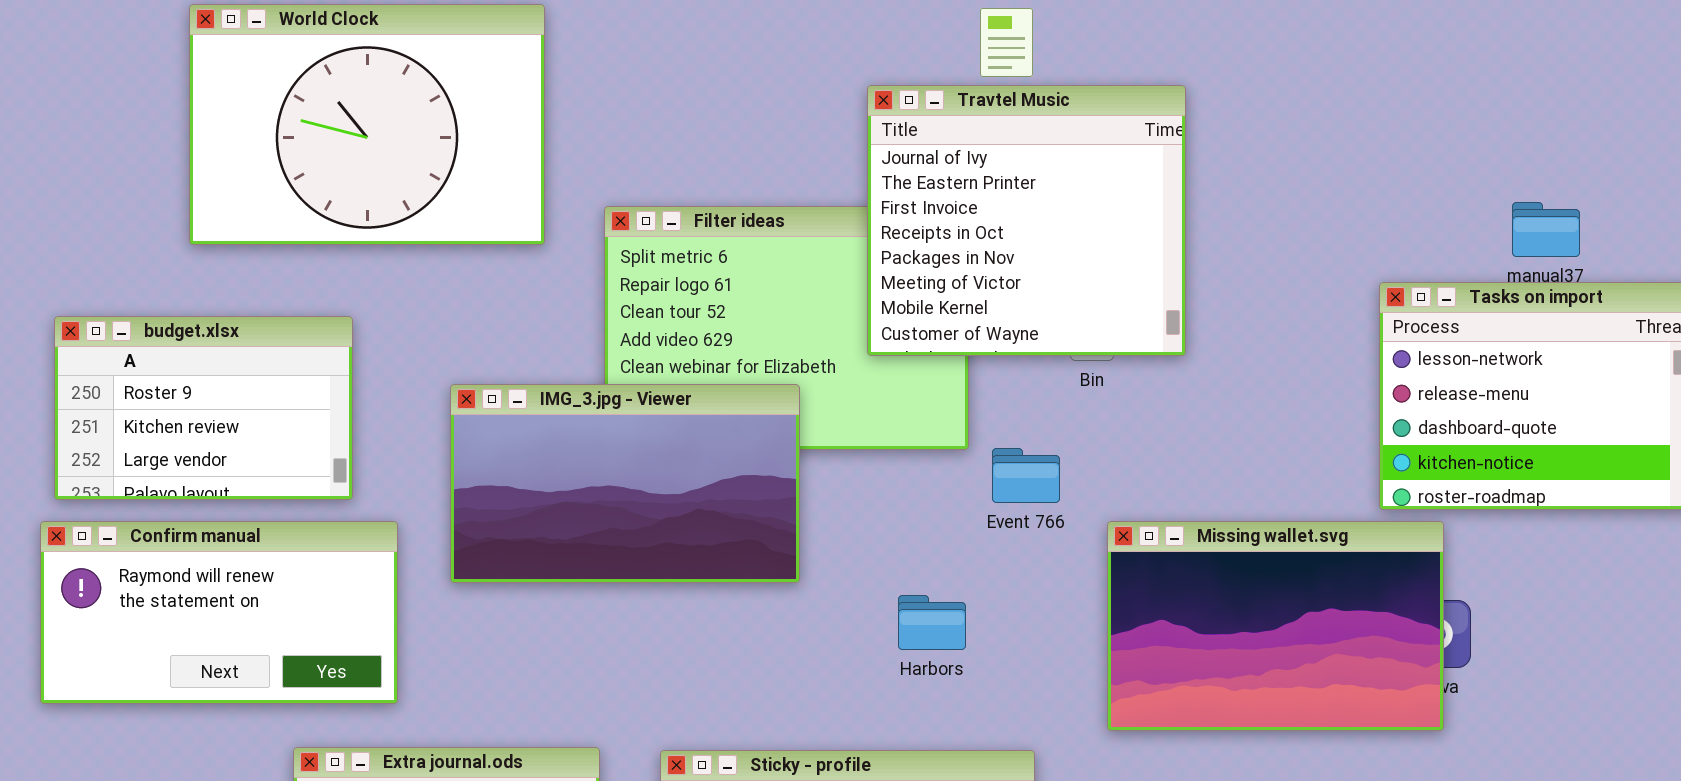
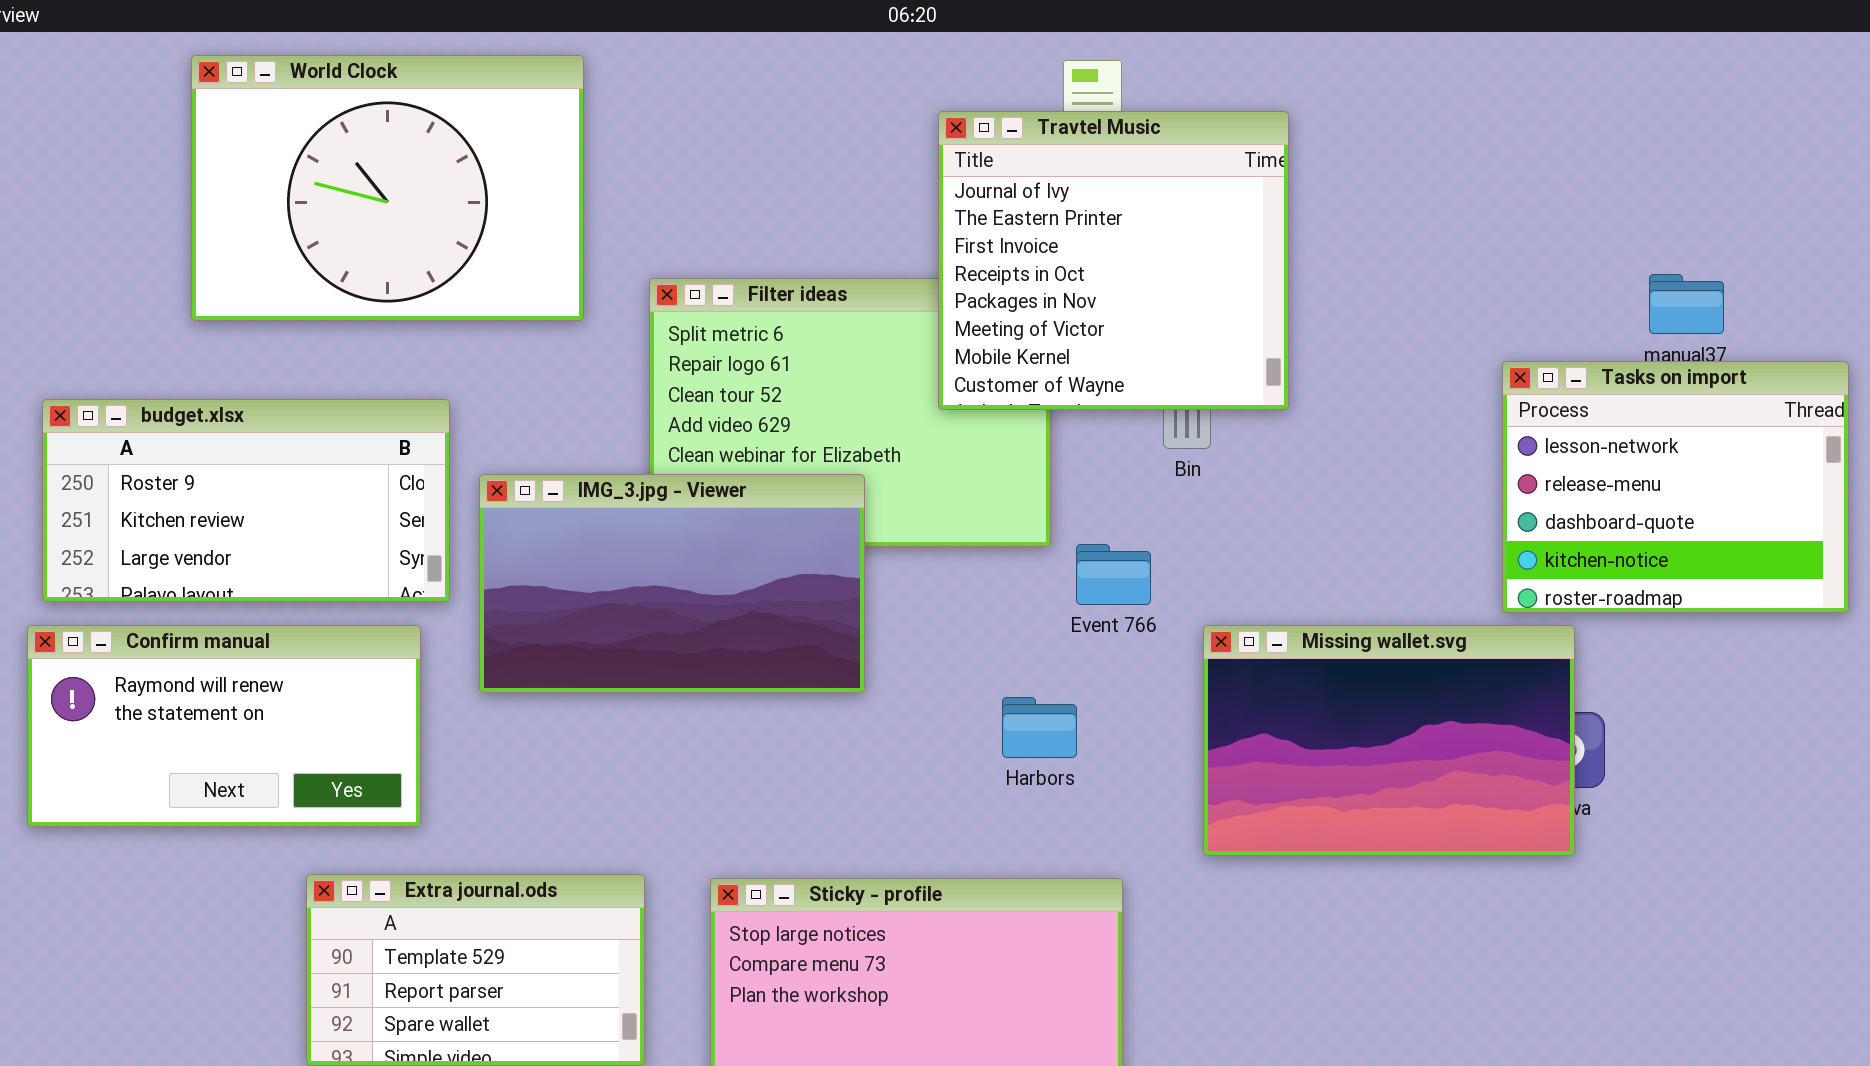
Travtel Music: [867,85,1186,356] -> [938,111,1289,410], moved
budget.xlsx: [54,316,353,500] -> [42,399,450,602], resized
Harbors: [898,595,966,650] -> [1002,697,1077,758], moved

